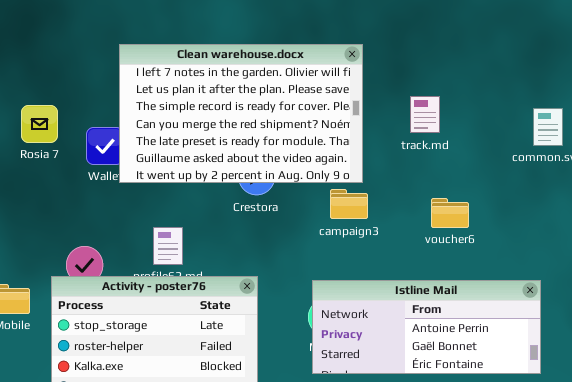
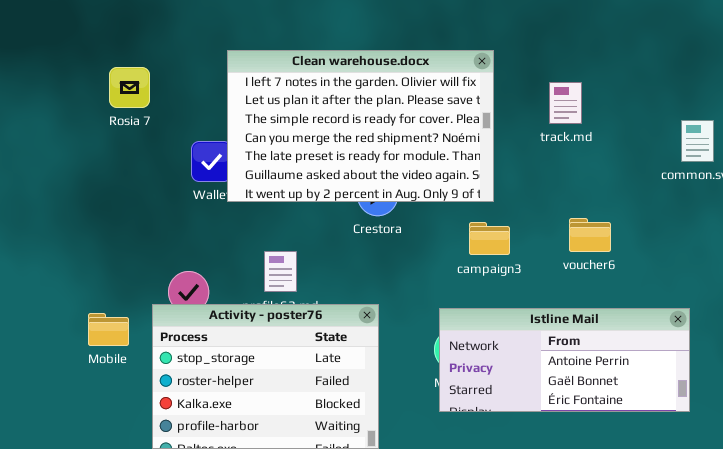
track.md: [410,96,440,133] -> [549,82,582,124], moved
Rosia 7: [21,105,58,143] -> [109,67,150,108], moved
campaign3: [330,189,368,219] -> [469,222,510,255], moved

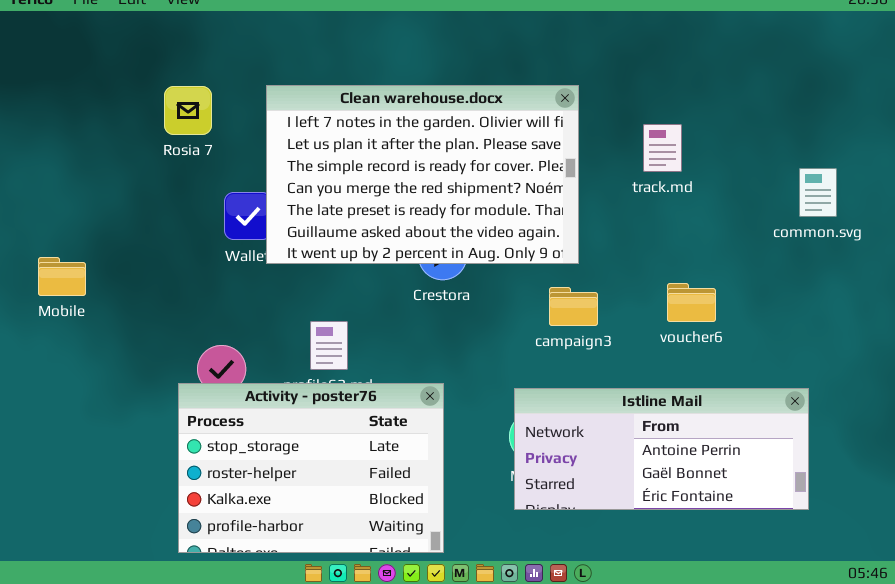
Rosia 7: [109,67,150,108] -> [164,86,212,135], moved
Mobile: [88,313,129,346] -> [38,257,86,296], moved

